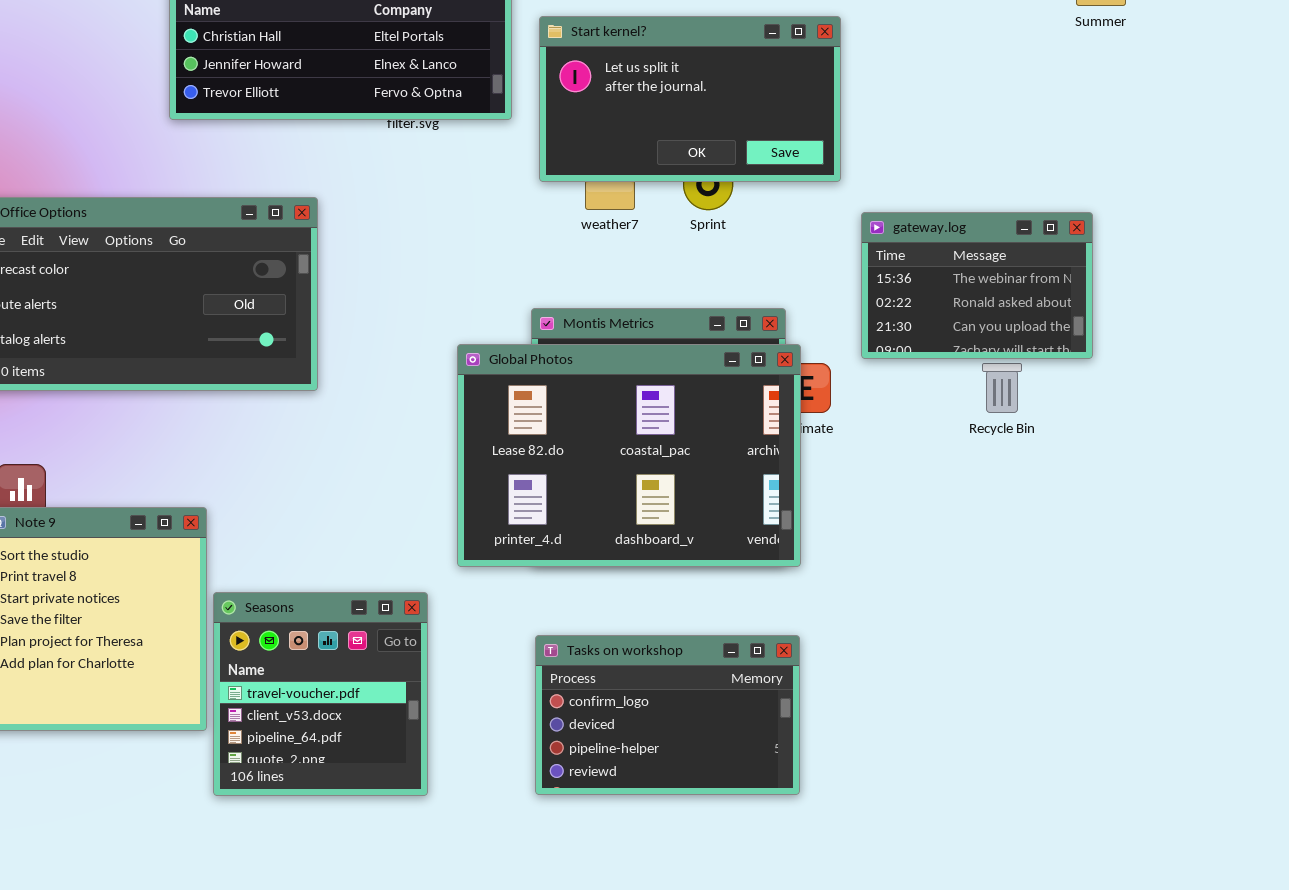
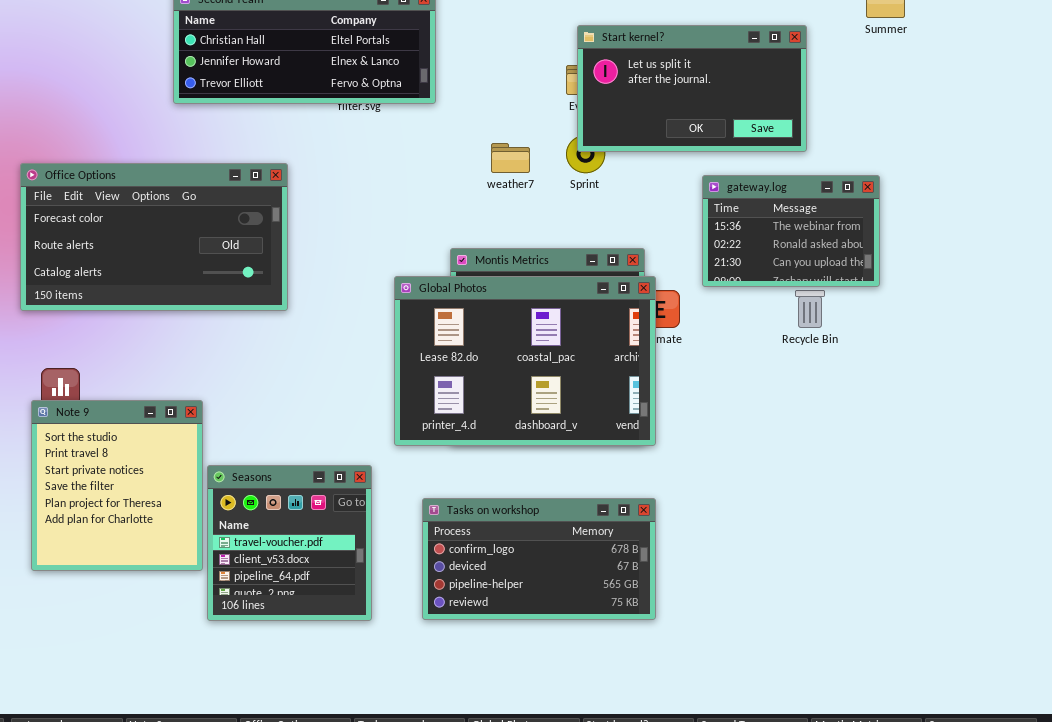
Start kernel?: [539,16,841,182] -> [577,25,807,152], moved
Tasks on workshop: [535,635,800,795] -> [422,498,656,620], resized

